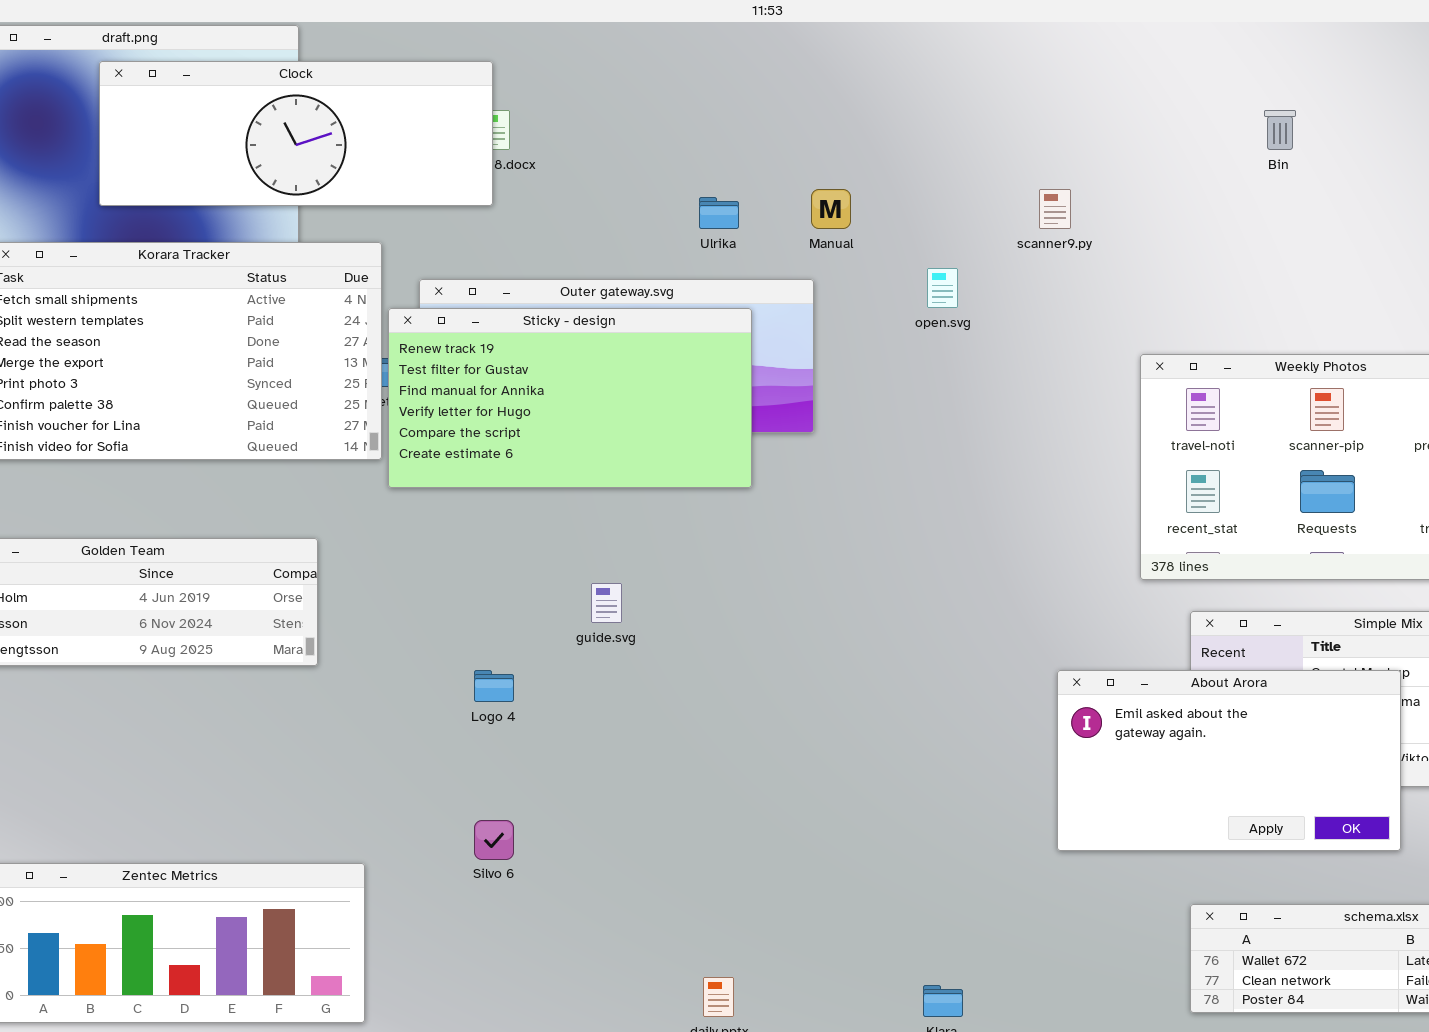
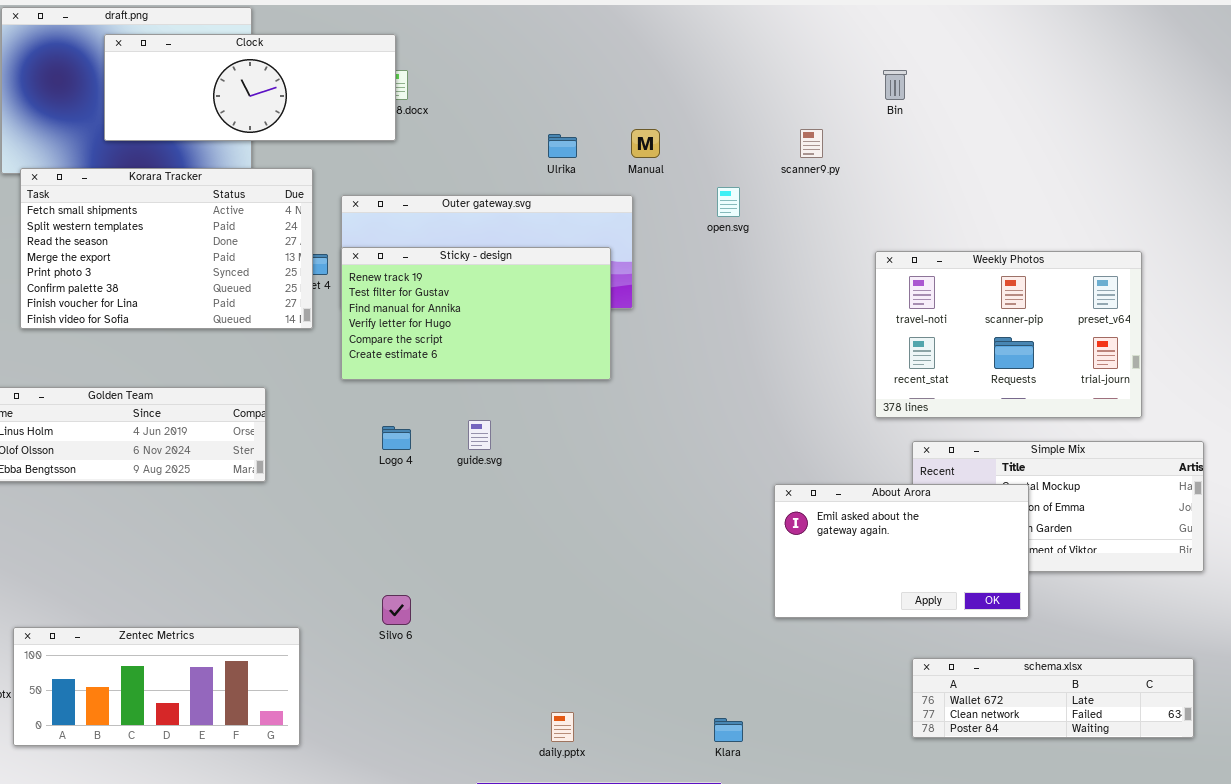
Bin: [1264,110,1296,150] -> [883,70,907,100], moved
Sticky - design: [388,308,752,488] -> [341,247,611,380], moved
Logo 4: [474,670,514,702] -> [382,426,411,450], moved
About Arora: [1057,670,1401,851] -> [774,484,1029,618], moved

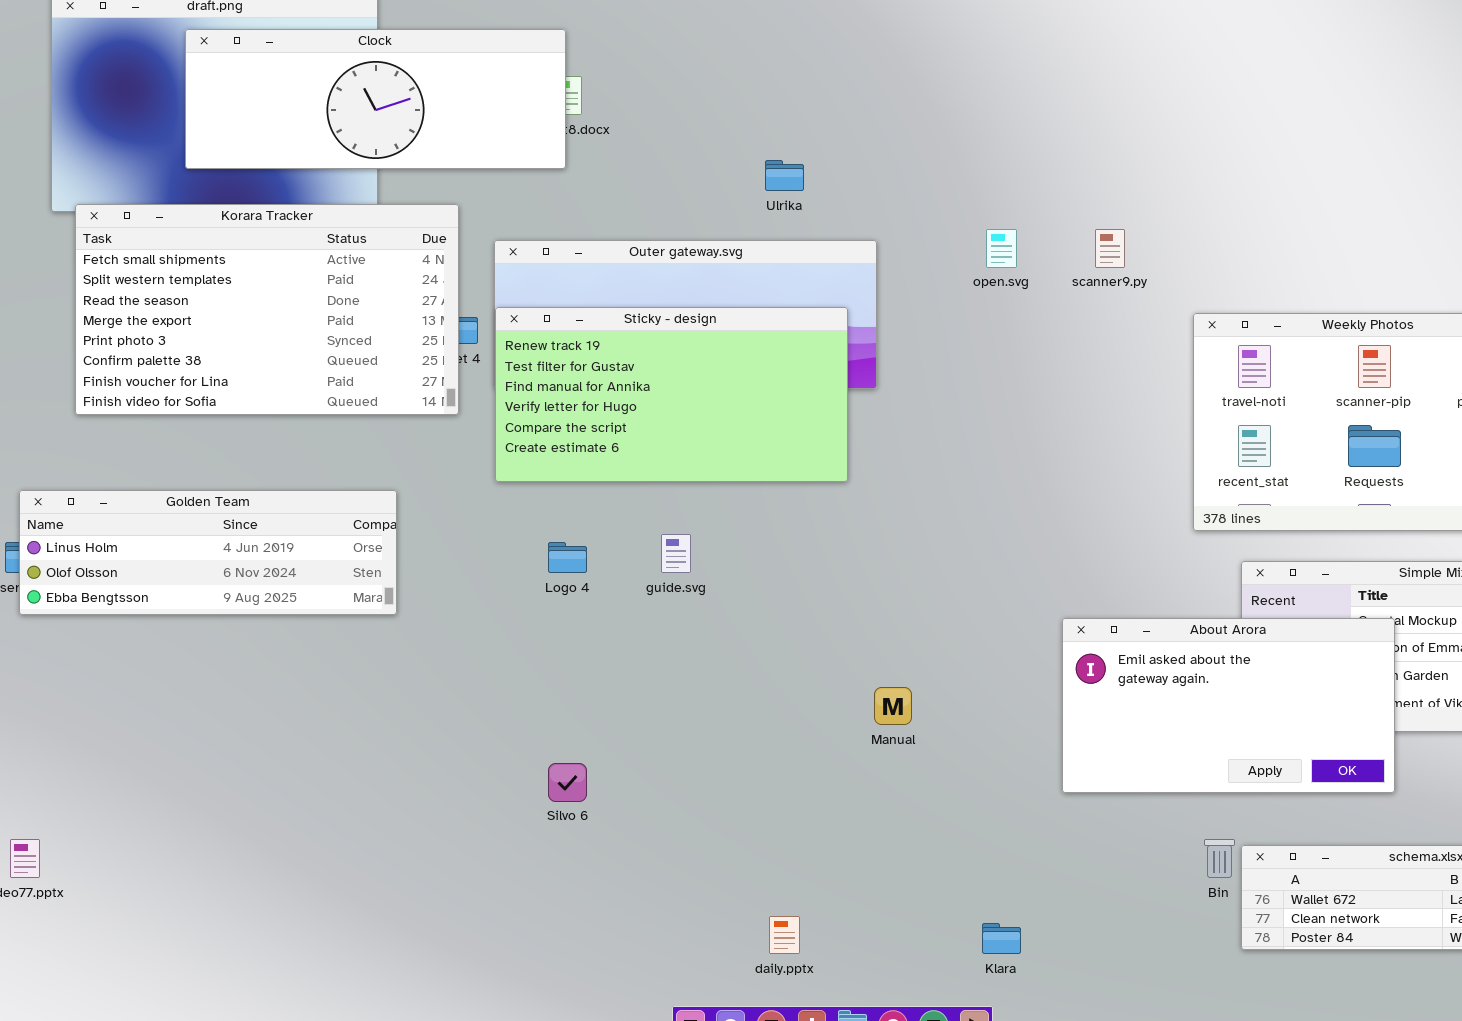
Bin: [883,70,907,100] -> [1204,839,1235,878], moved
Manual: [631,129,660,158] -> [874,687,912,725], moved
scanner9.py: [800,129,823,158] -> [1095,229,1125,268], moved
Zentec Metrics: [13,627,300,746] -> none, closed

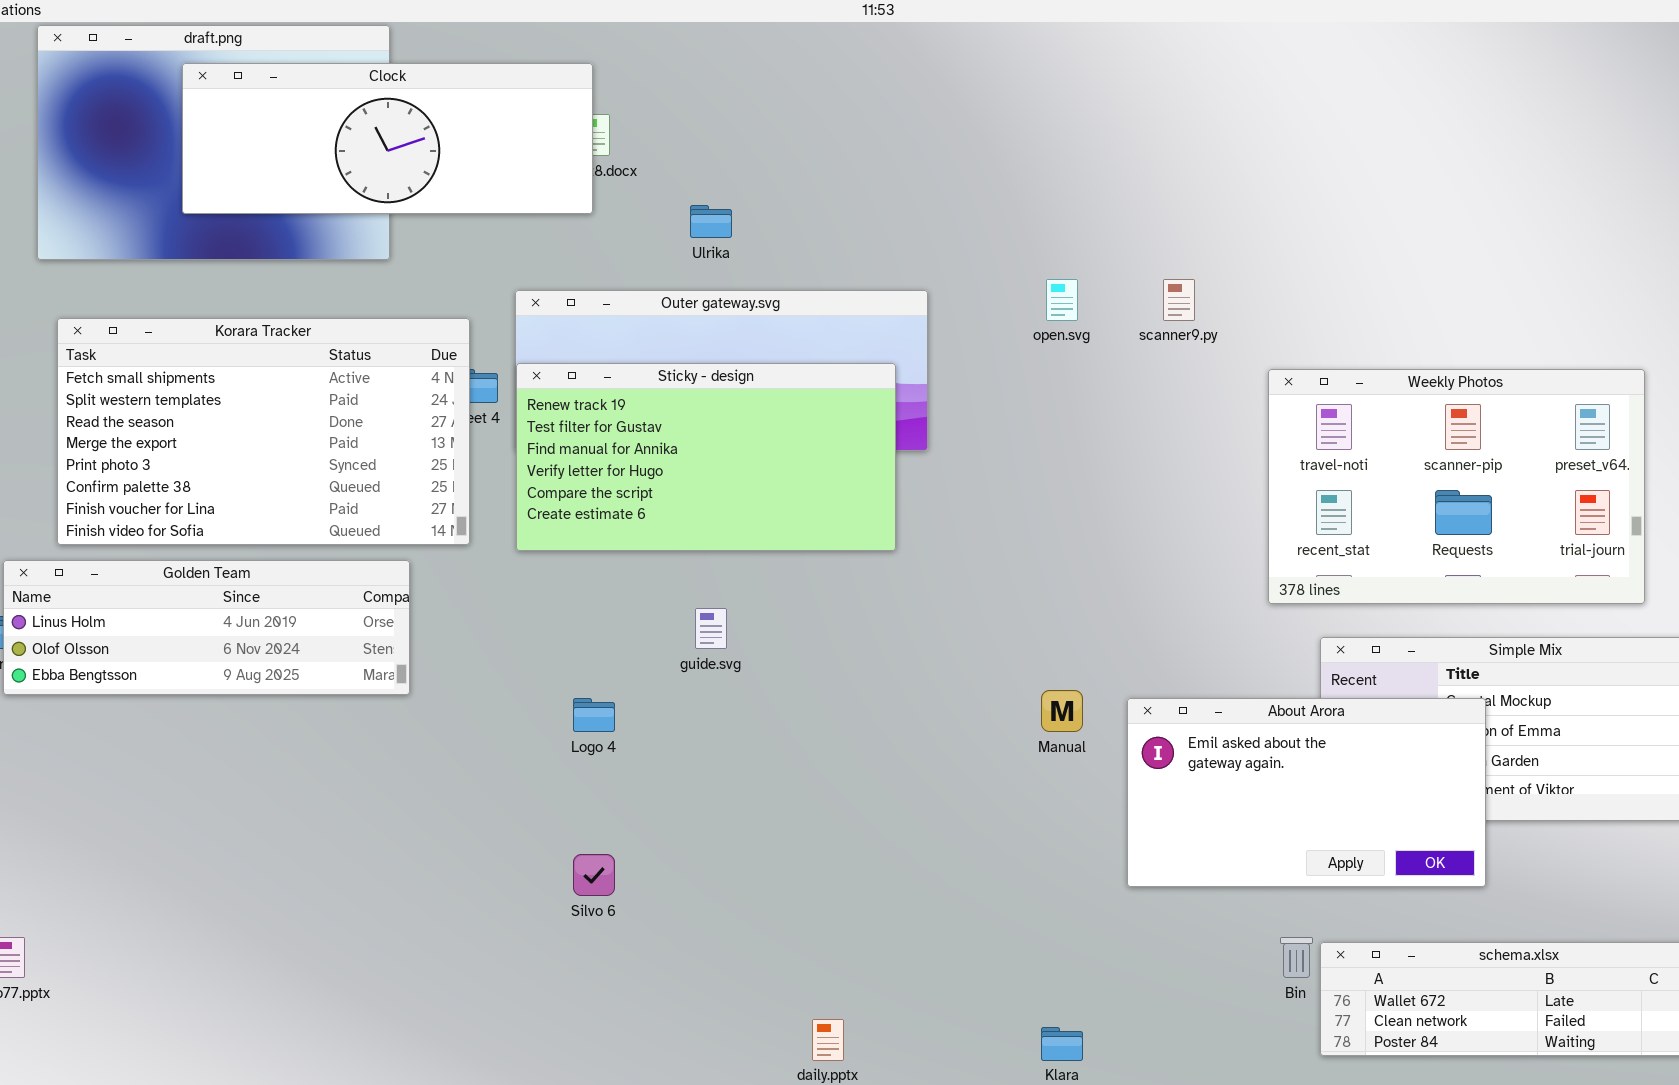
Ulrika: [765,160,804,191] -> [690,205,732,238], moved
Korara Tracker: [75,204,459,415] -> [57,318,470,545], moved
Logo 4: [548,542,587,573] -> [573,698,615,732], moved
Manual: [874,687,912,725] -> [1041,690,1083,732], moved

